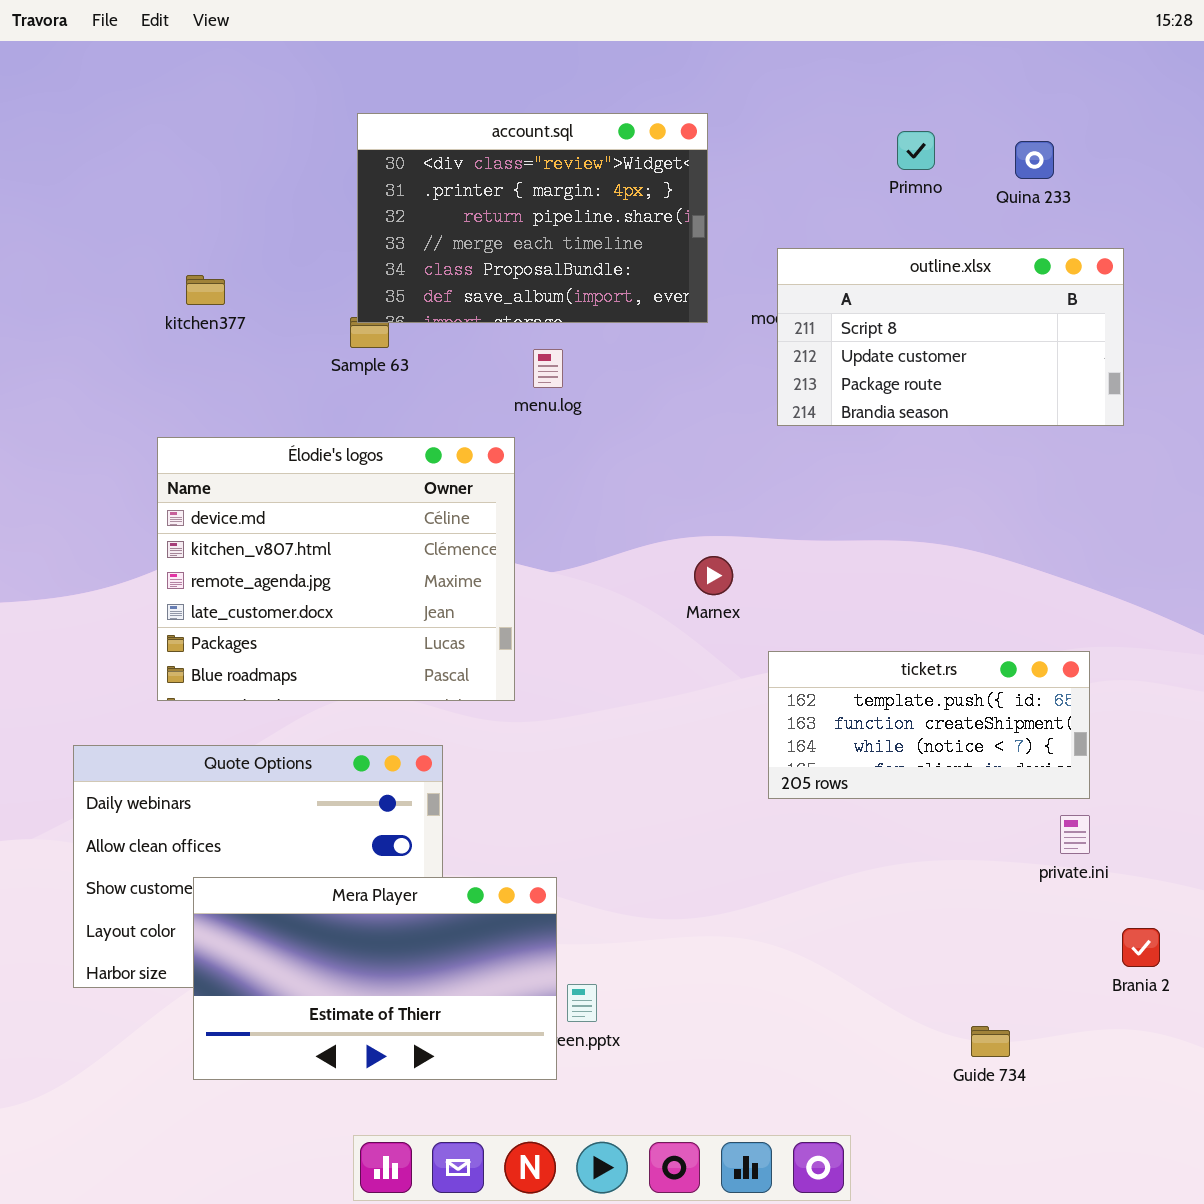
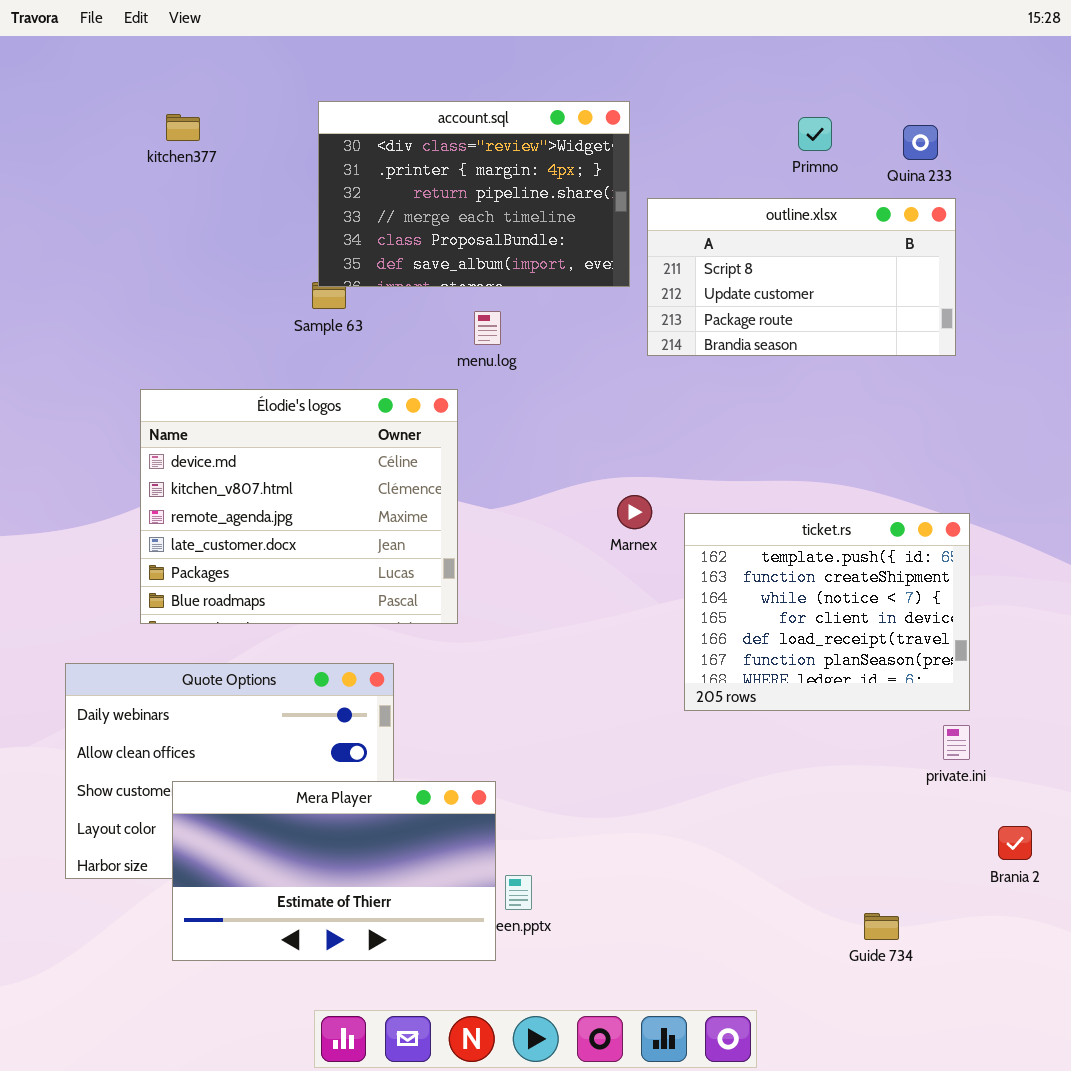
outline.xlsx: [777,248,1124,426] -> [647,198,956,356], moved
kitchen377: [186,275,225,305] -> [166,114,200,141], moved
ticket.rs: [768,651,1090,799] -> [684,513,970,711], resized

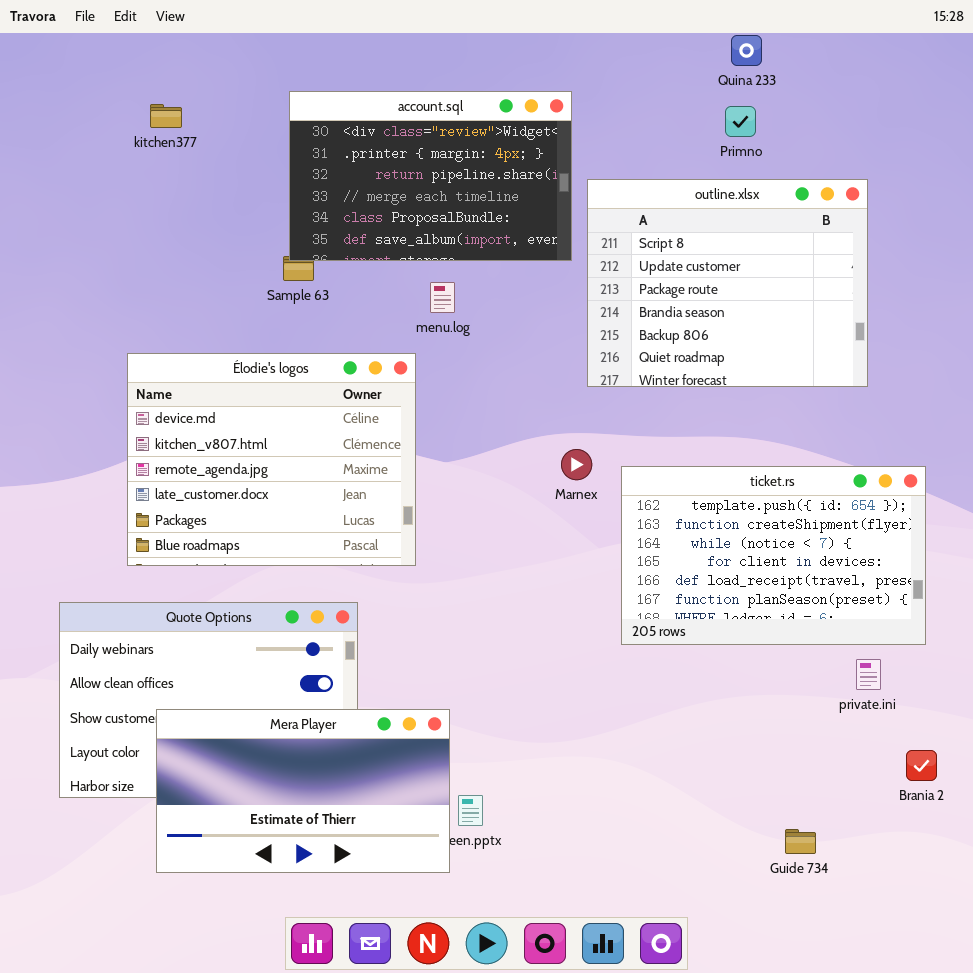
Quina 233: [903,125,938,160] -> [731,35,762,66], moved
outline.xlsx: [647,198,956,356] -> [587,179,868,387], resized
ticket.rs: [684,513,970,711] -> [621,466,926,645], resized

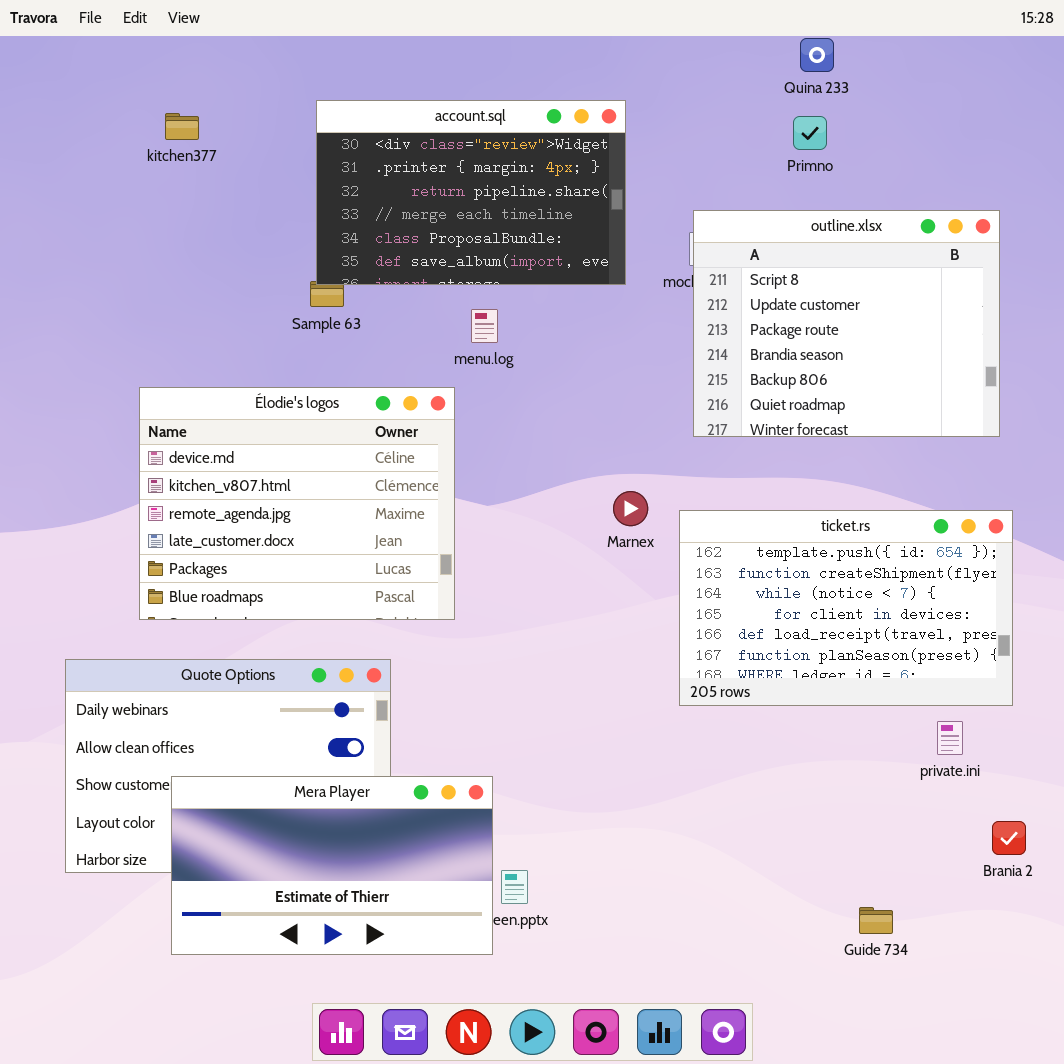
outline.xlsx: [587,179,868,387] -> [693,210,1000,437], moved

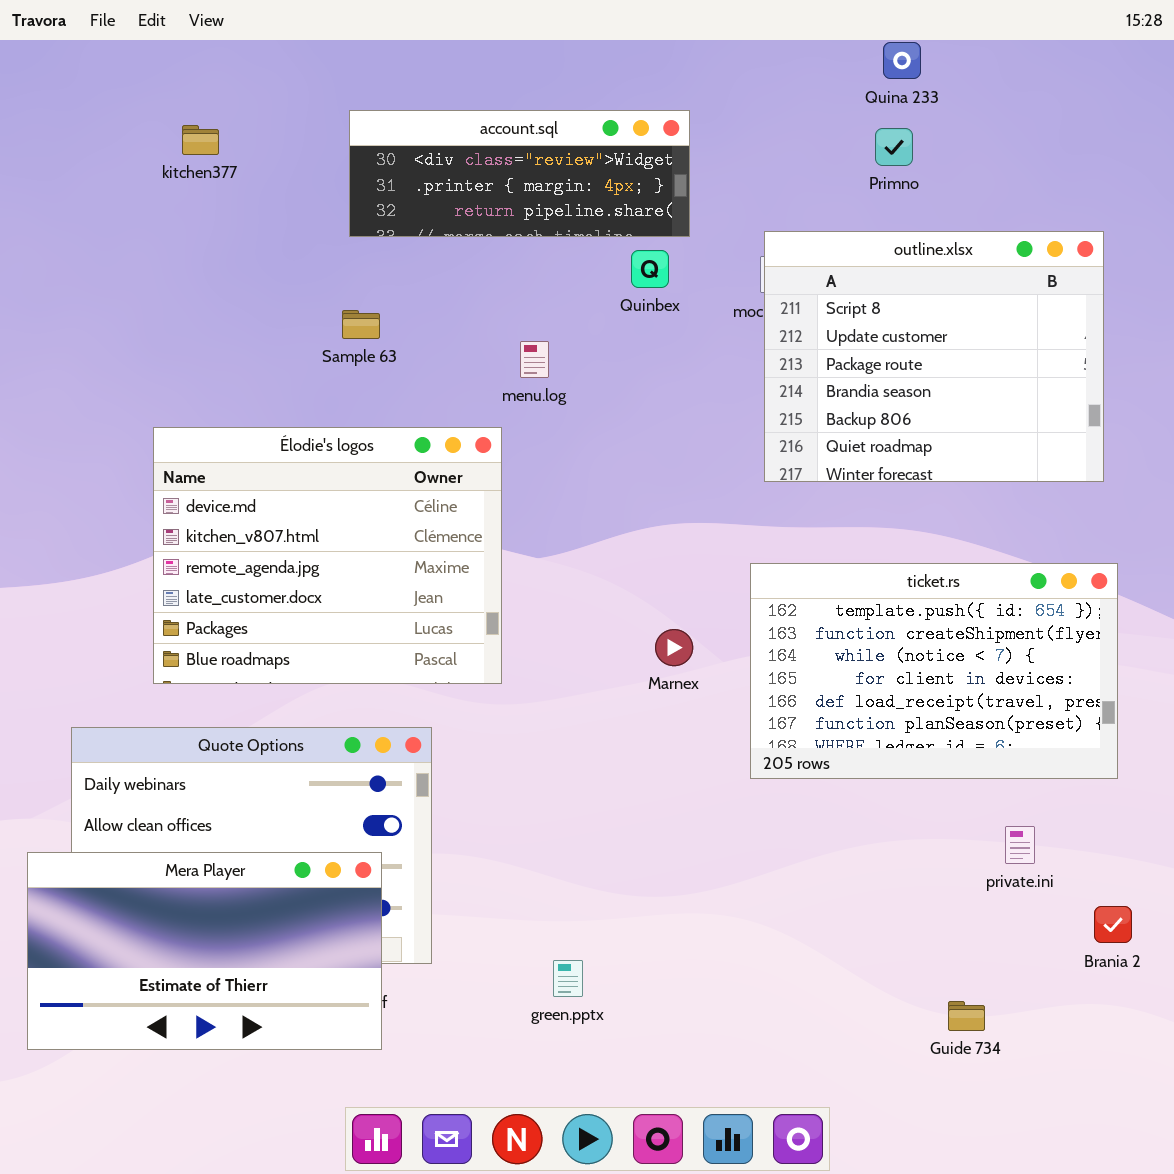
account.sql: [316,100,626,285] -> [349,110,690,237], resized
Marnex: [613,491,648,526] -> [655,629,693,666], moved
private.ini: [937,721,963,755] -> [1005,826,1035,864], moved
Mera Player: [171,776,493,955] -> [27,852,382,1050], moved

